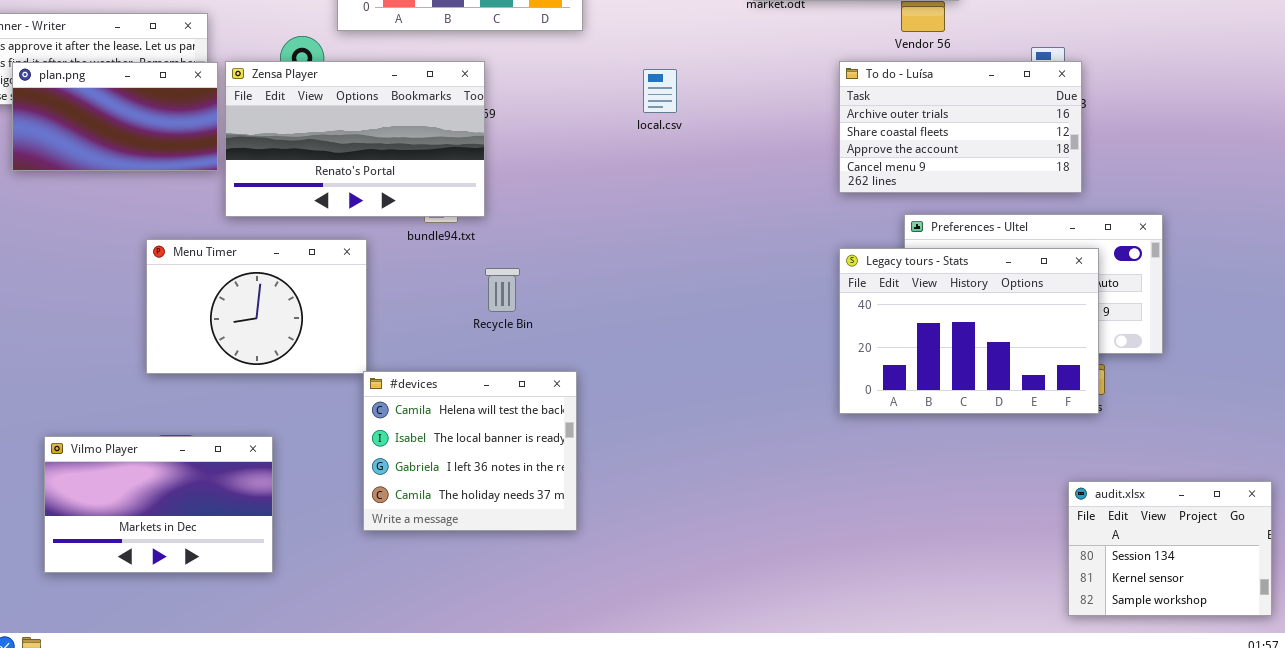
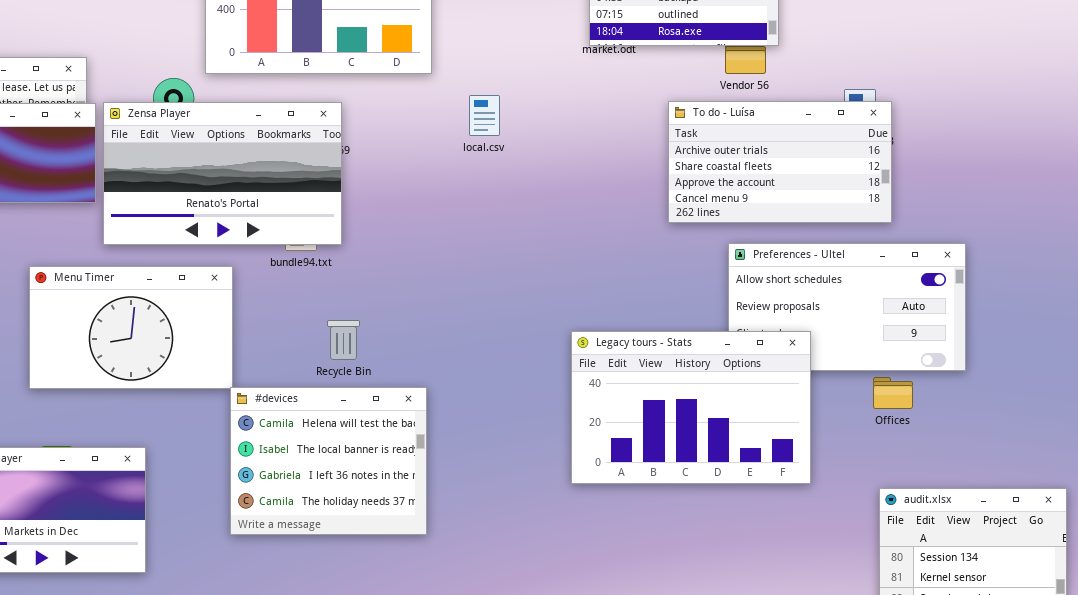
local.csv: [643,69,677,113] -> [469,95,500,136], moved
Legacy tours - Stats: [839,248,1099,414] -> [571,331,811,484], moved
Recycle Bin: [485,268,520,312] -> [327,320,360,360], moved

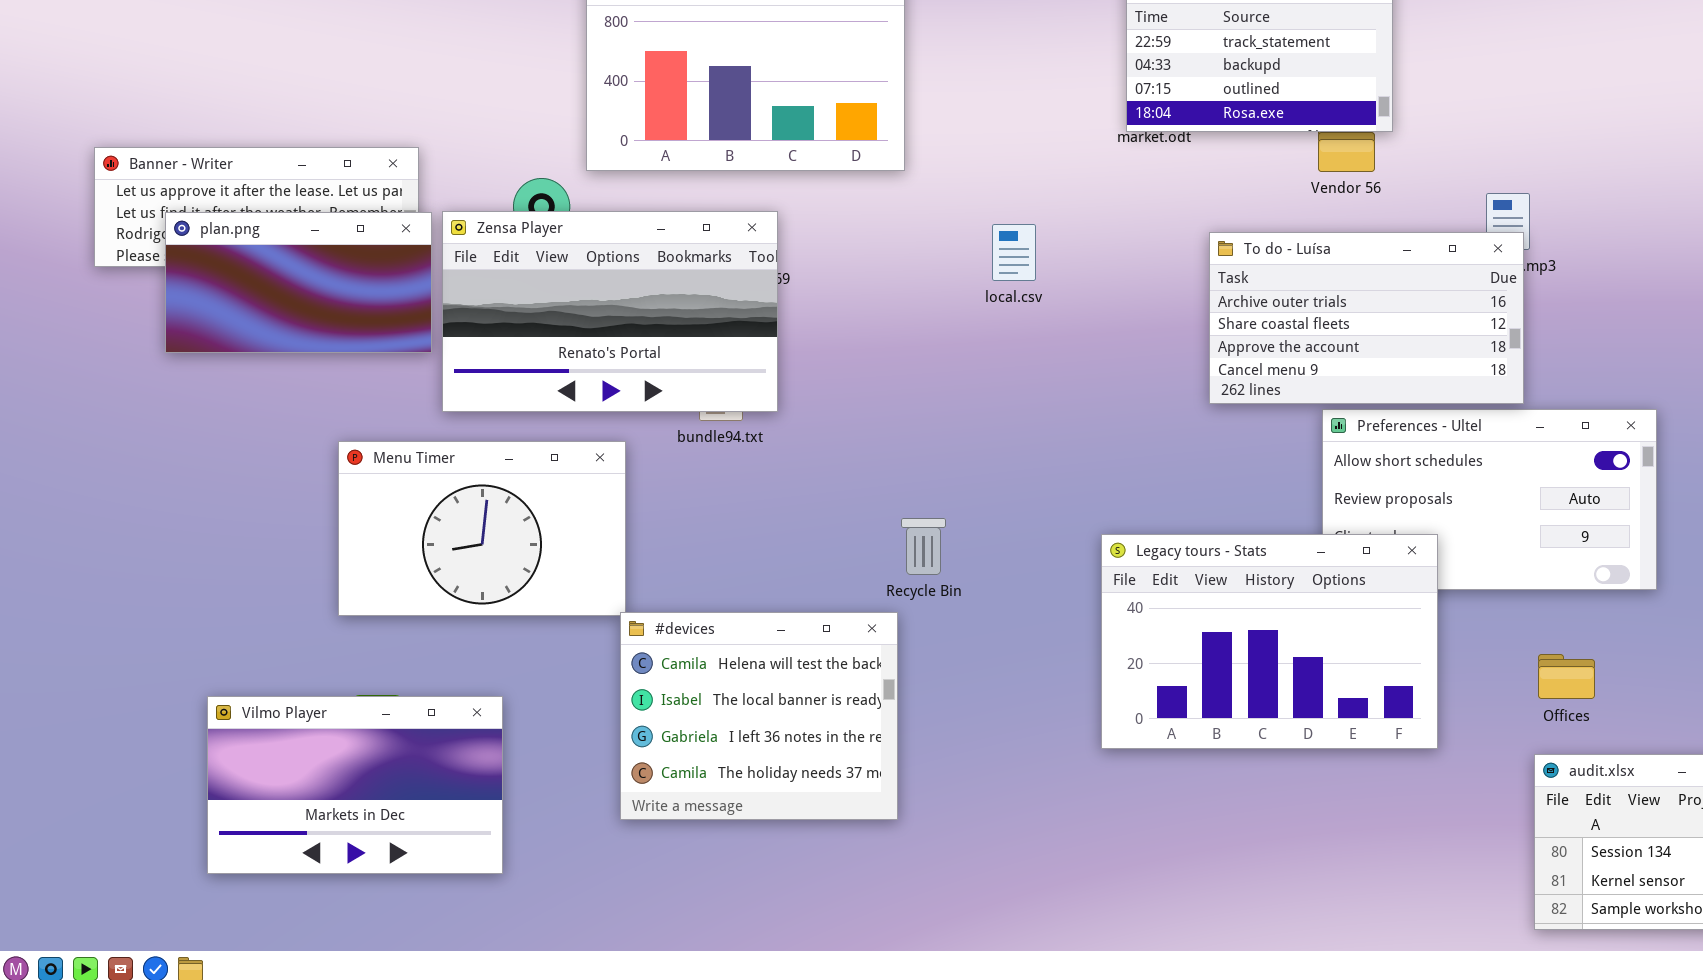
local.csv: [469,95,500,136] -> [992,224,1036,281], moved
To do - Luísa: [668,101,892,223] -> [1209,232,1524,404], moved
Recycle Bin: [327,320,360,360] -> [901,518,946,575], moved
Offices: [873,377,913,409] -> [1538,654,1595,699], moved

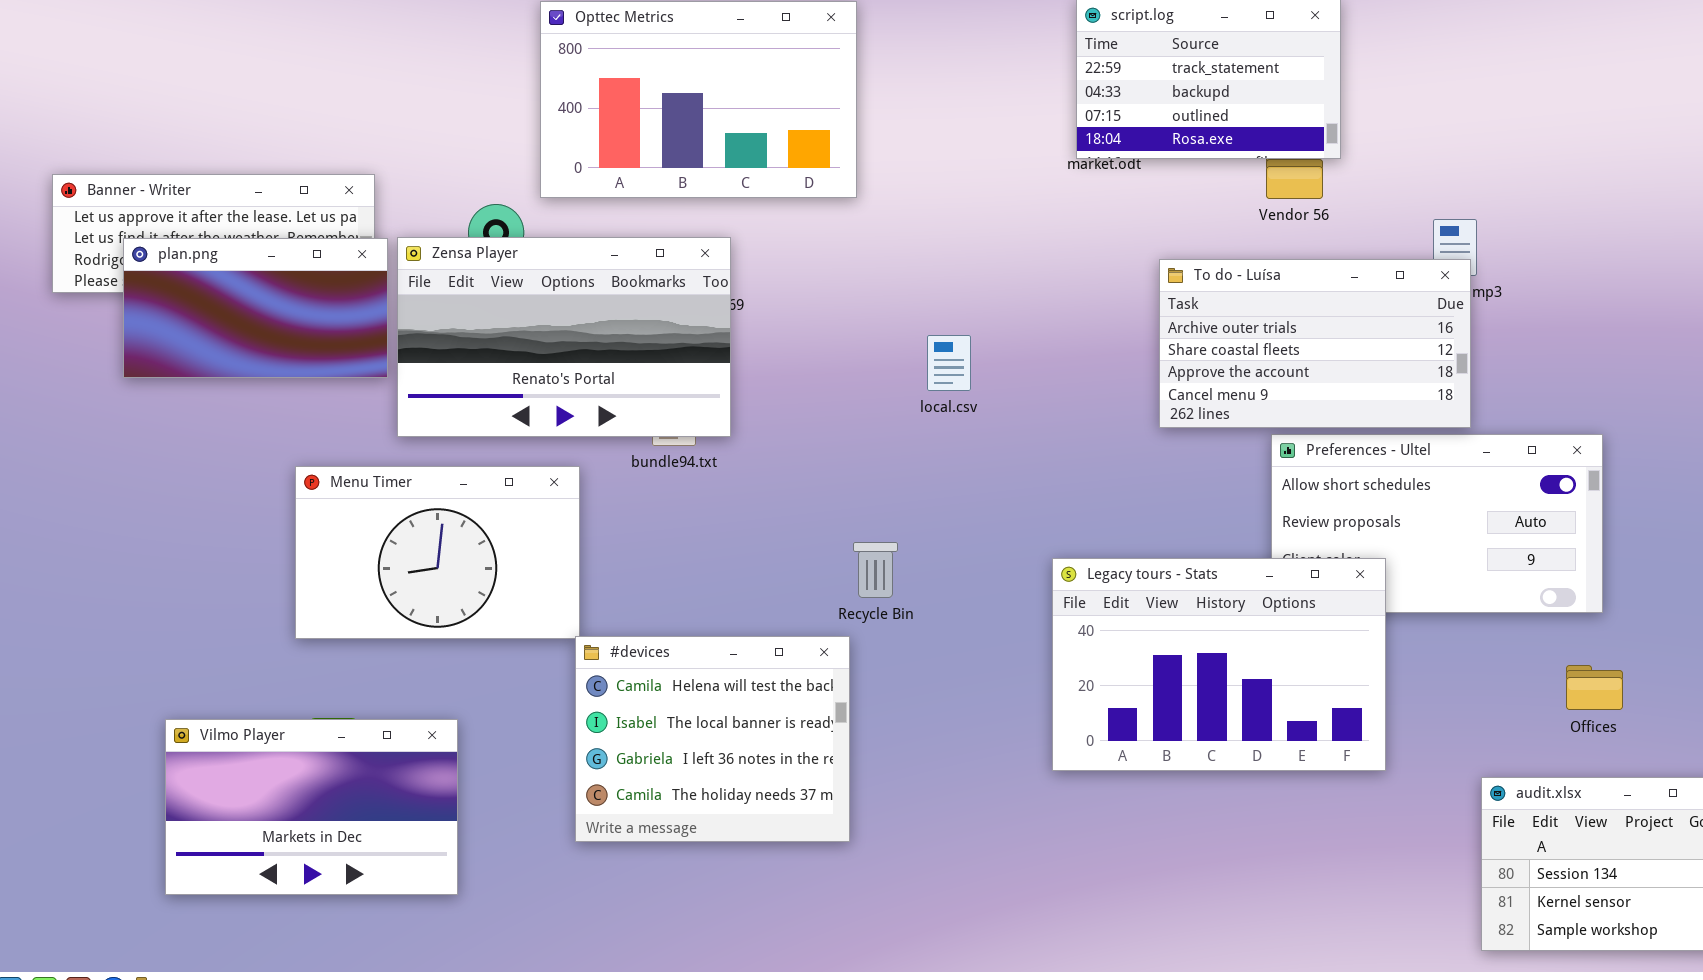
local.csv: [992,224,1036,281] -> [927,335,971,391], moved
Offices: [1538,654,1595,699] -> [1566,665,1623,710], moved

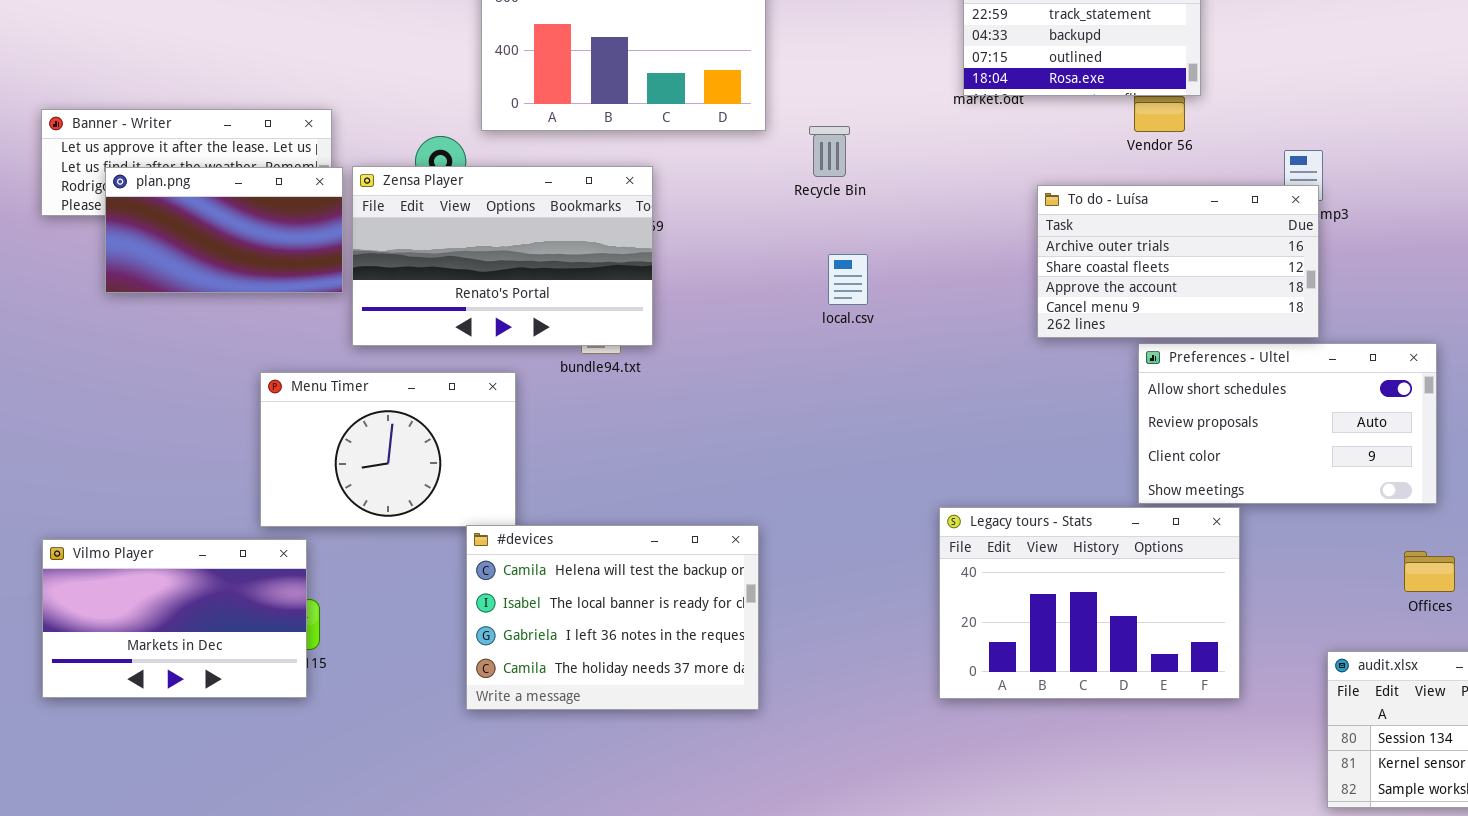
Recycle Bin: [853,542,898,598] -> [809,126,850,177], moved
Legacy tours - Stats: [1052,558,1386,771] -> [939,507,1240,699], moved
#devices: [575,636,850,842] -> [466,525,759,710], resized
Vilmo Player: [165,719,458,895] -> [42,539,307,698], moved

